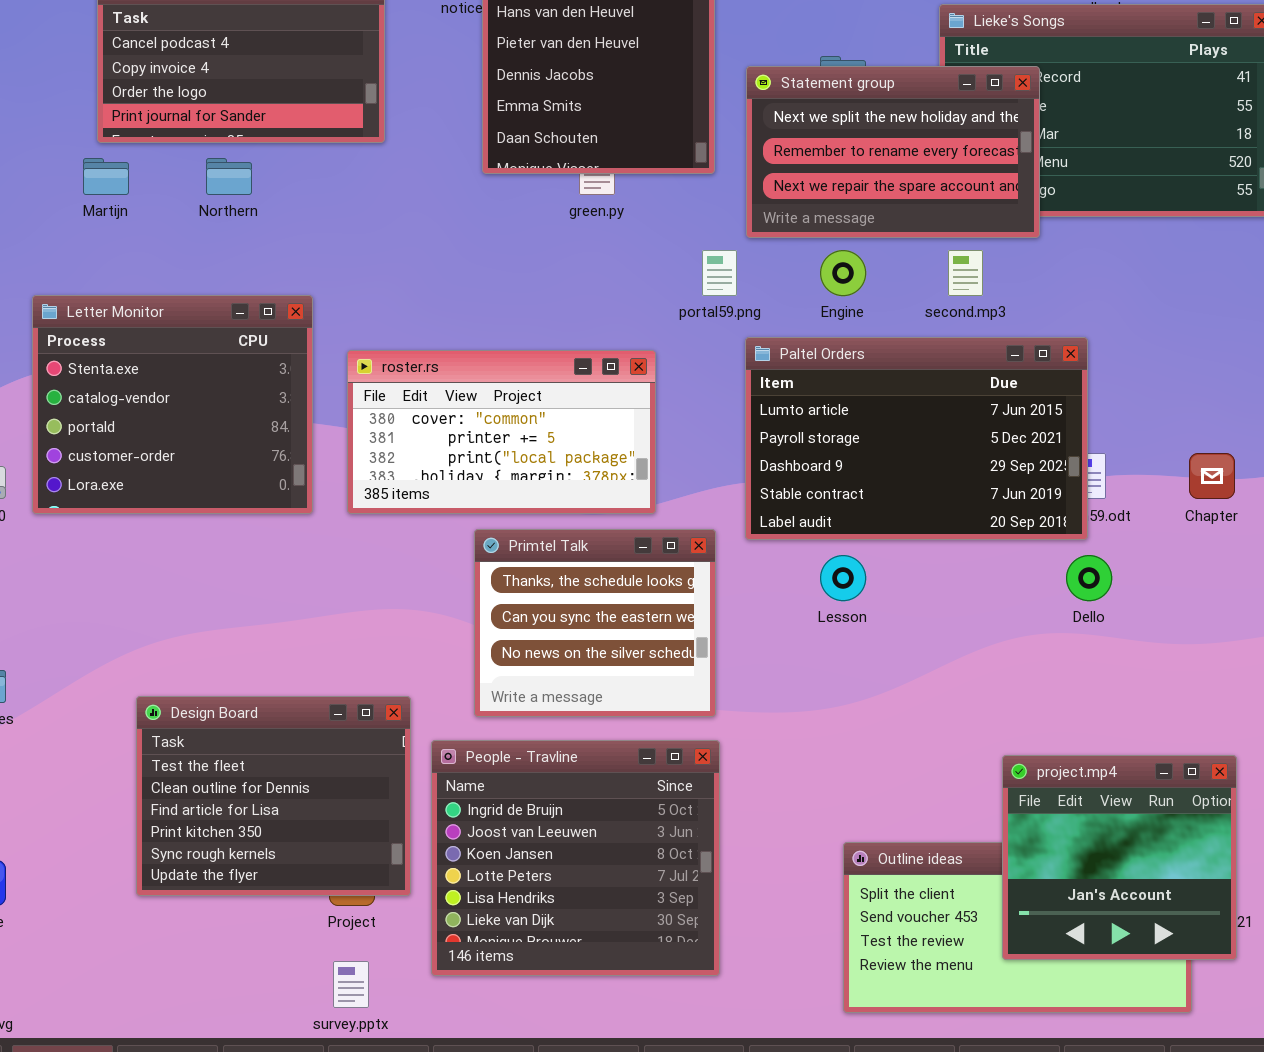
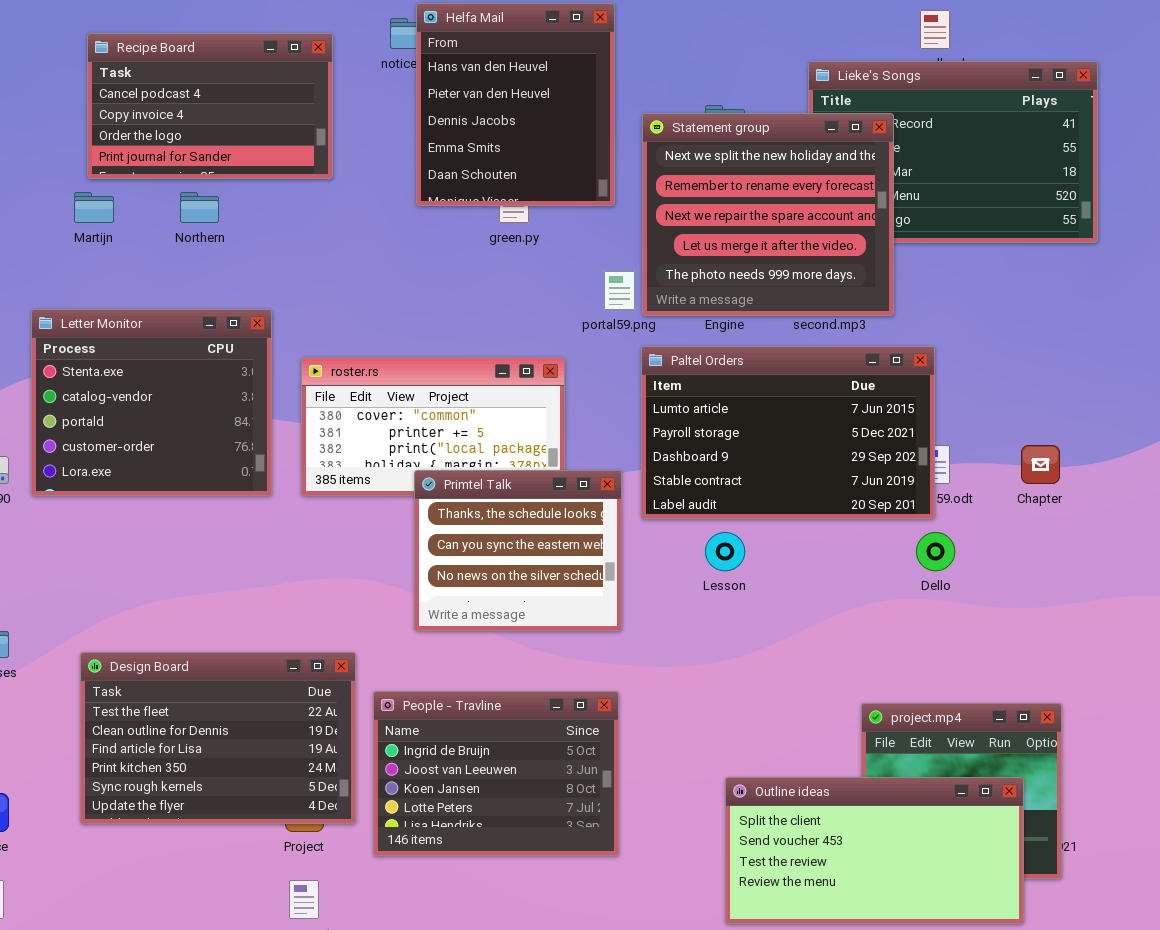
Statement group: [746,66,1040,238] -> [642,113,894,316], resized
Primtel Talk: [474,529,716,717] -> [414,470,622,631], moved
Design Board: [136,696,411,896] -> [80,652,356,824], resized
People - Travline: [431,740,720,976] -> [373,691,619,856], resized
Outline ideas: [843,842,1192,1013] -> [725,777,1024,924], raised

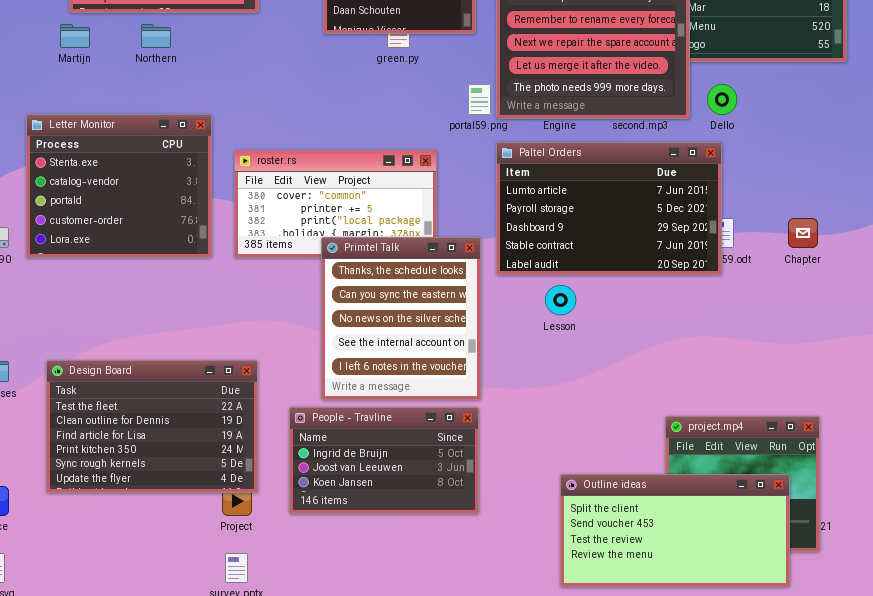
Primtel Talk: [414,470,622,631] -> [321,237,481,400], resized
Dello: [916,532,955,571] -> [707,84,737,115], moved
Design Board: [80,652,356,824] -> [46,360,258,493], moved
People - Travline: [373,691,619,856] -> [289,407,479,514], resized

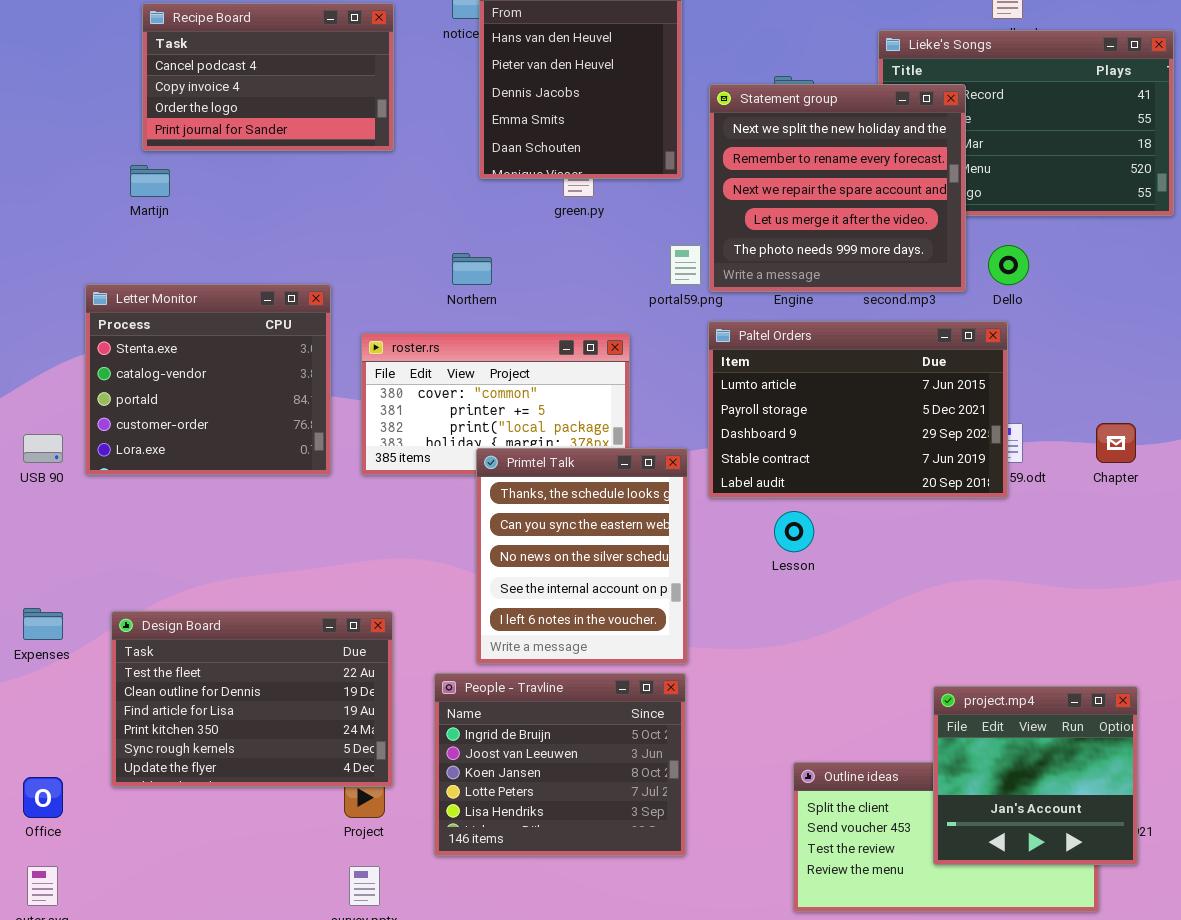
Northern: [141,24,171,48] -> [452,253,492,285], moved
People - Travline: [289,407,479,514] -> [434,673,686,856], resized
project.mp4: [665,416,820,552] -> [933,686,1138,865], raised

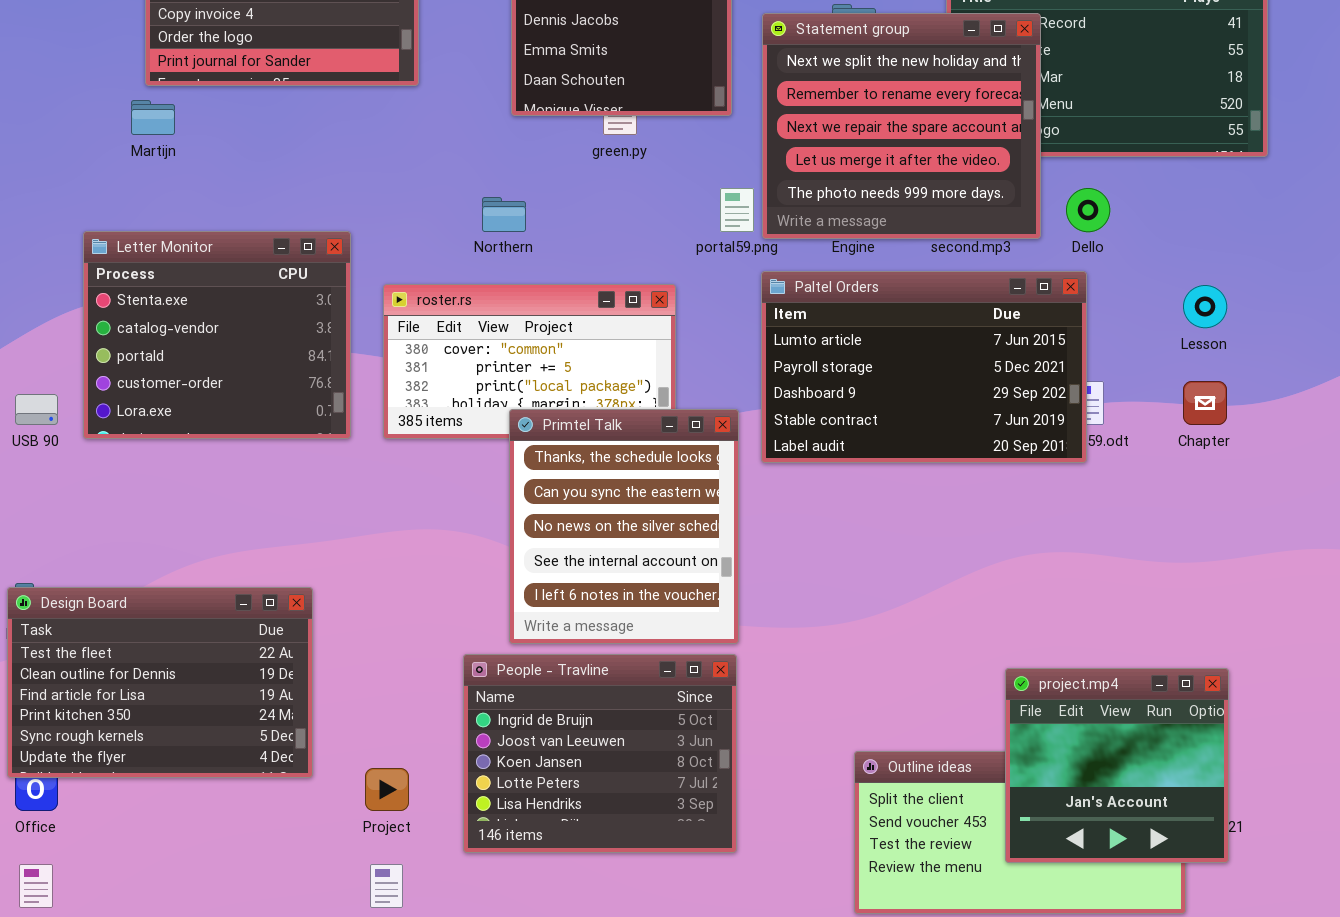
Lesson: [774,511,814,552] -> [1183,285,1227,328], moved
Design Board: [111,611,393,787] -> [7,587,313,778], moved

